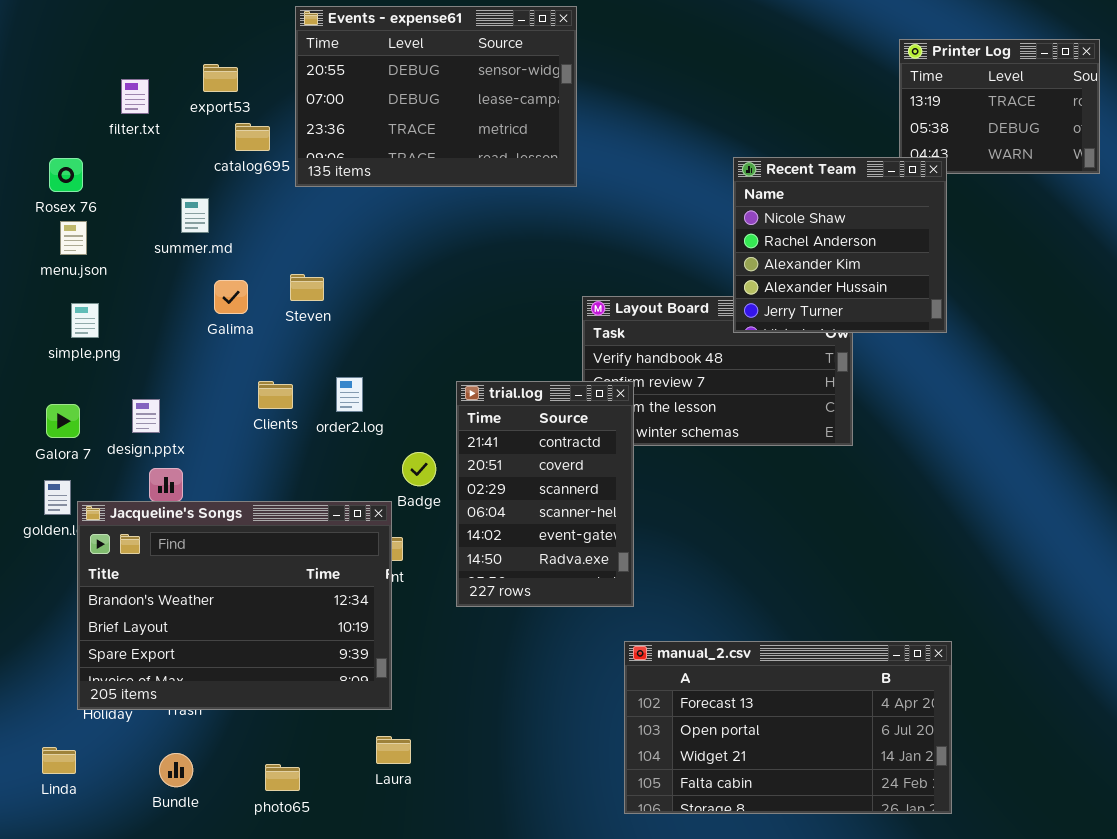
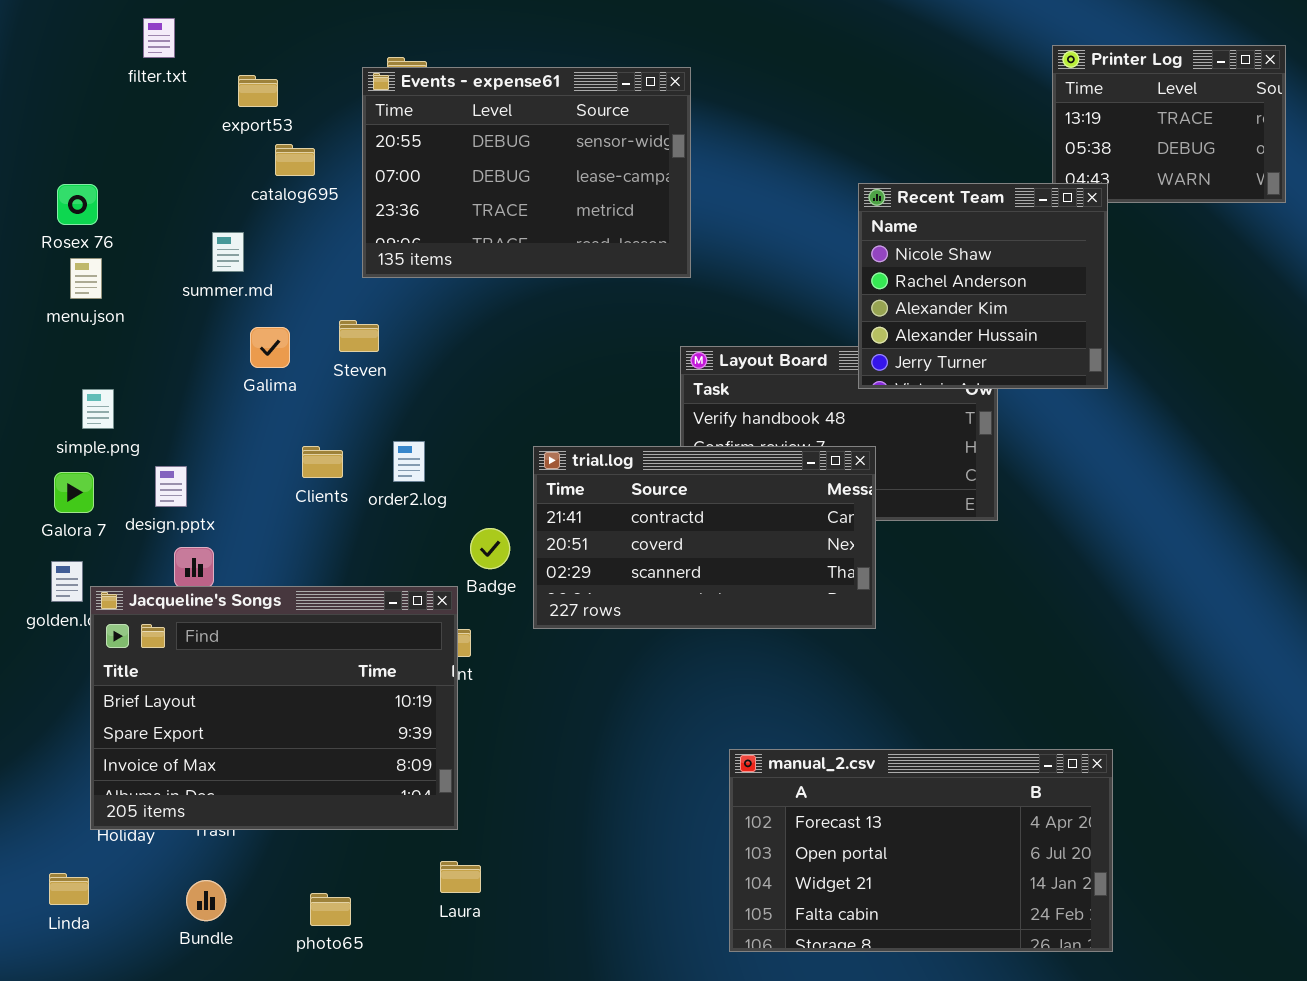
Events - expense61: [295,6,577,187] -> [362,67,691,278], moved
filter.txt: [121,79,149,114] -> [143,18,175,58], moved
simple.png: [71,303,99,338] -> [82,389,114,429], moved
trial.log: [456,381,634,607] -> [533,446,876,629], resized
Jacqueline's Songs: [77,501,392,710] -> [90,586,458,830], scrolled down 1 row

